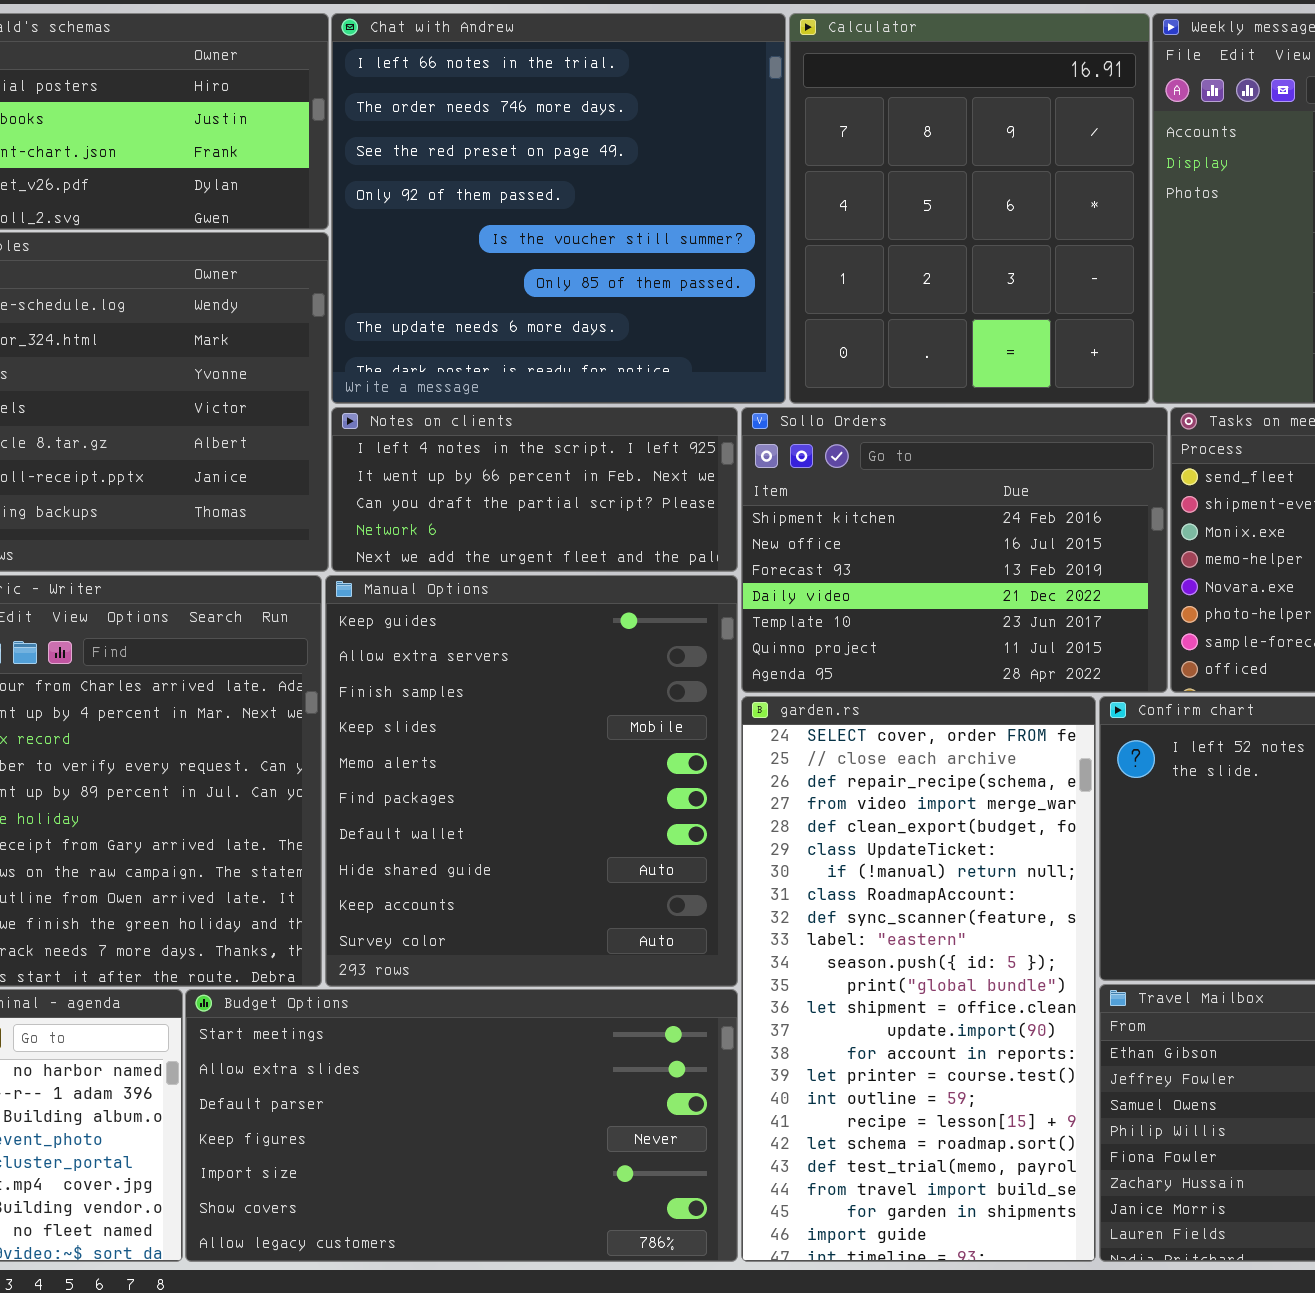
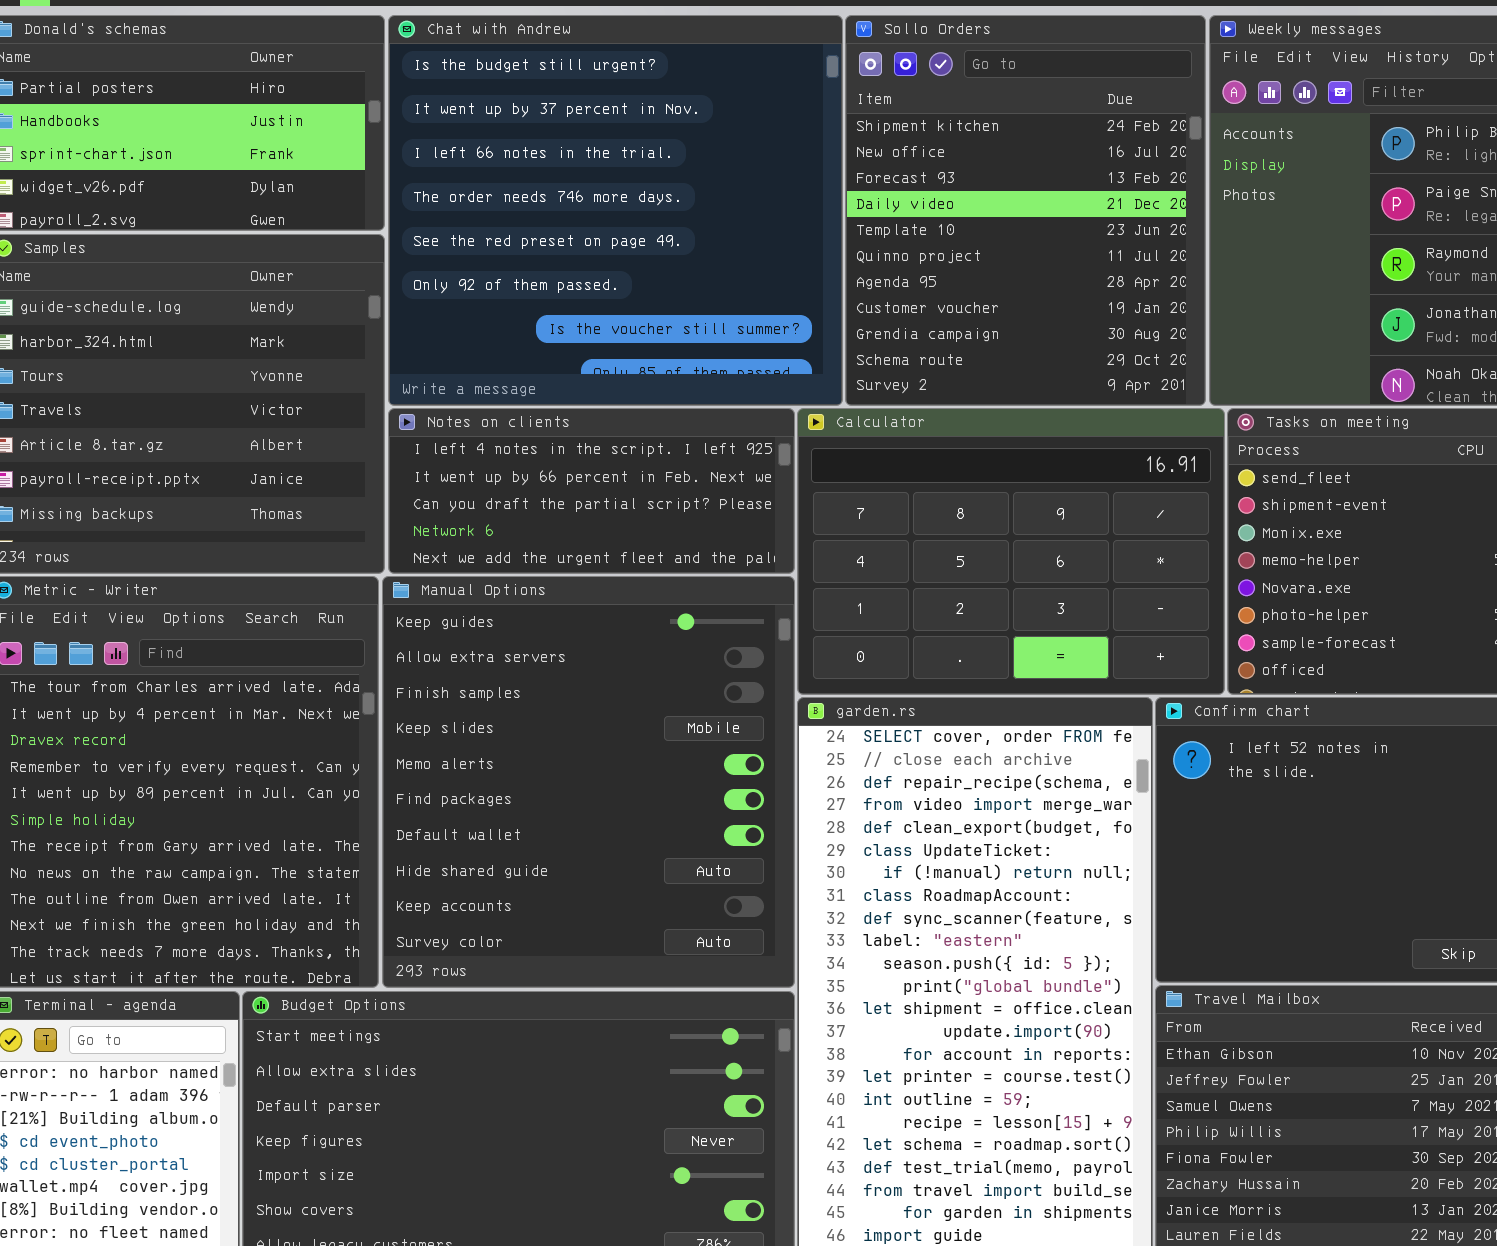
Chat with Andrew: [331,13,786,404] -> [388,15,843,406], scrolled up 2 rows
Calculator: [789,13,1150,404] -> [797,408,1225,695], moved, resized
Sollo Orders: [741,407,1168,693] -> [845,15,1206,406], moved, resized

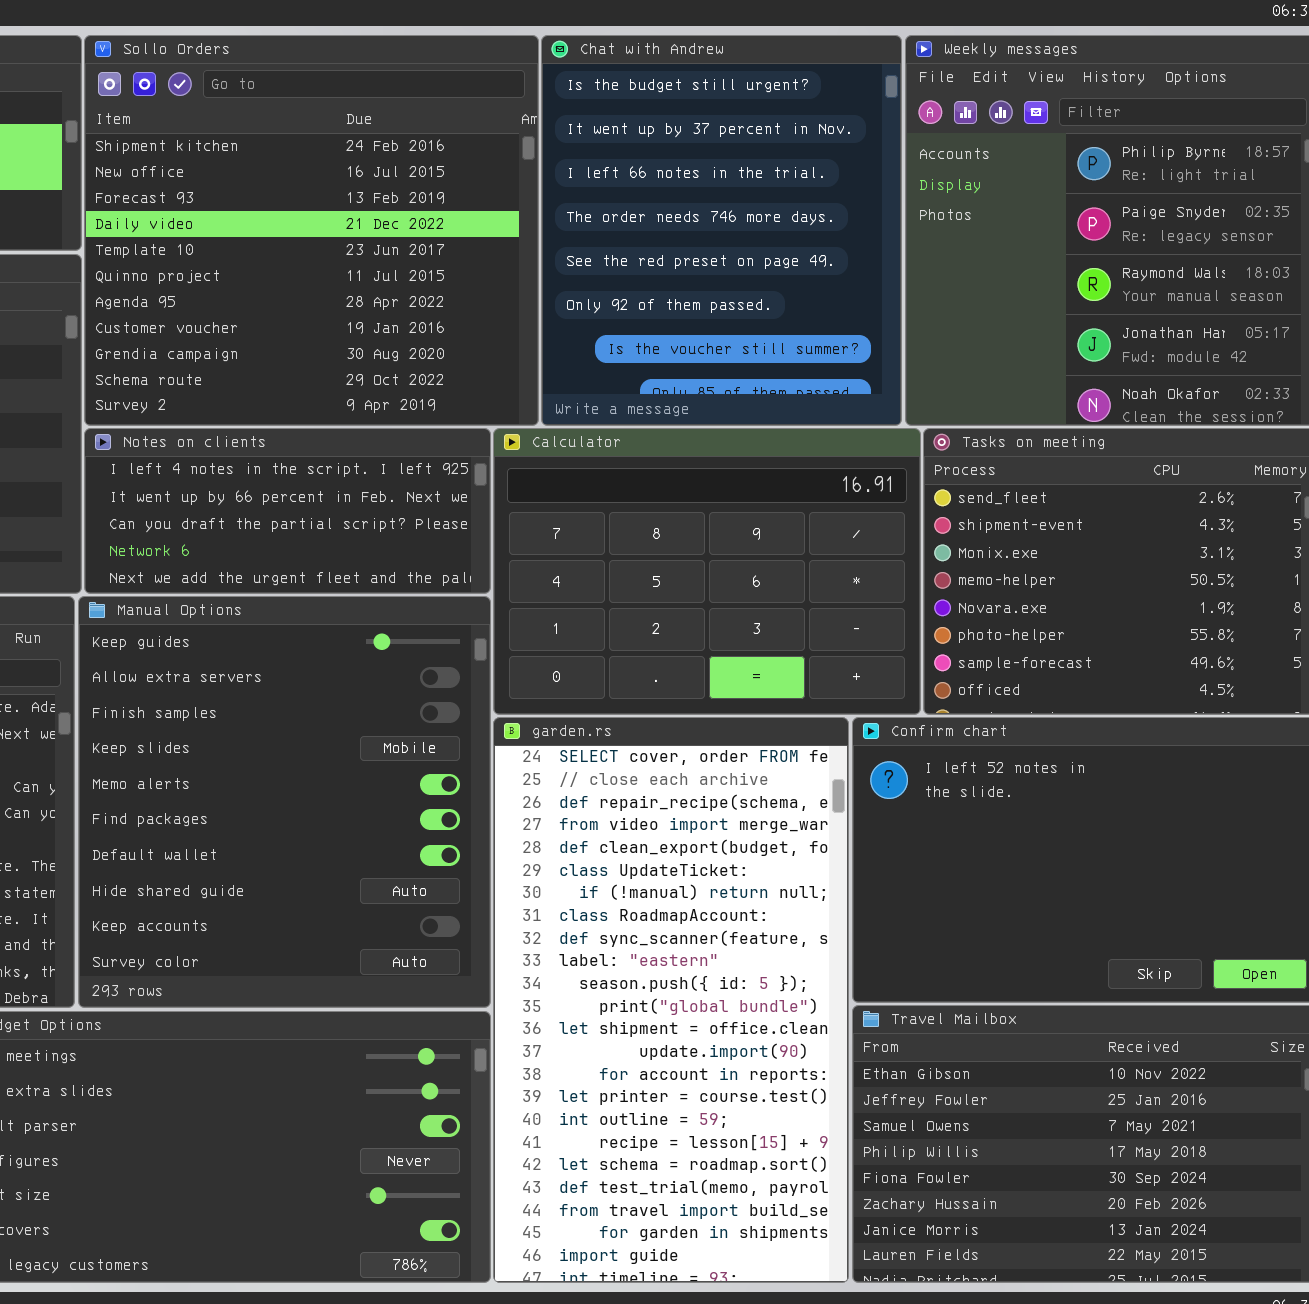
Chat with Andrew: [388,15,843,406] -> [541,35,902,426], moved, resized
Sollo Orders: [845,15,1206,406] -> [84,35,539,426], moved, resized

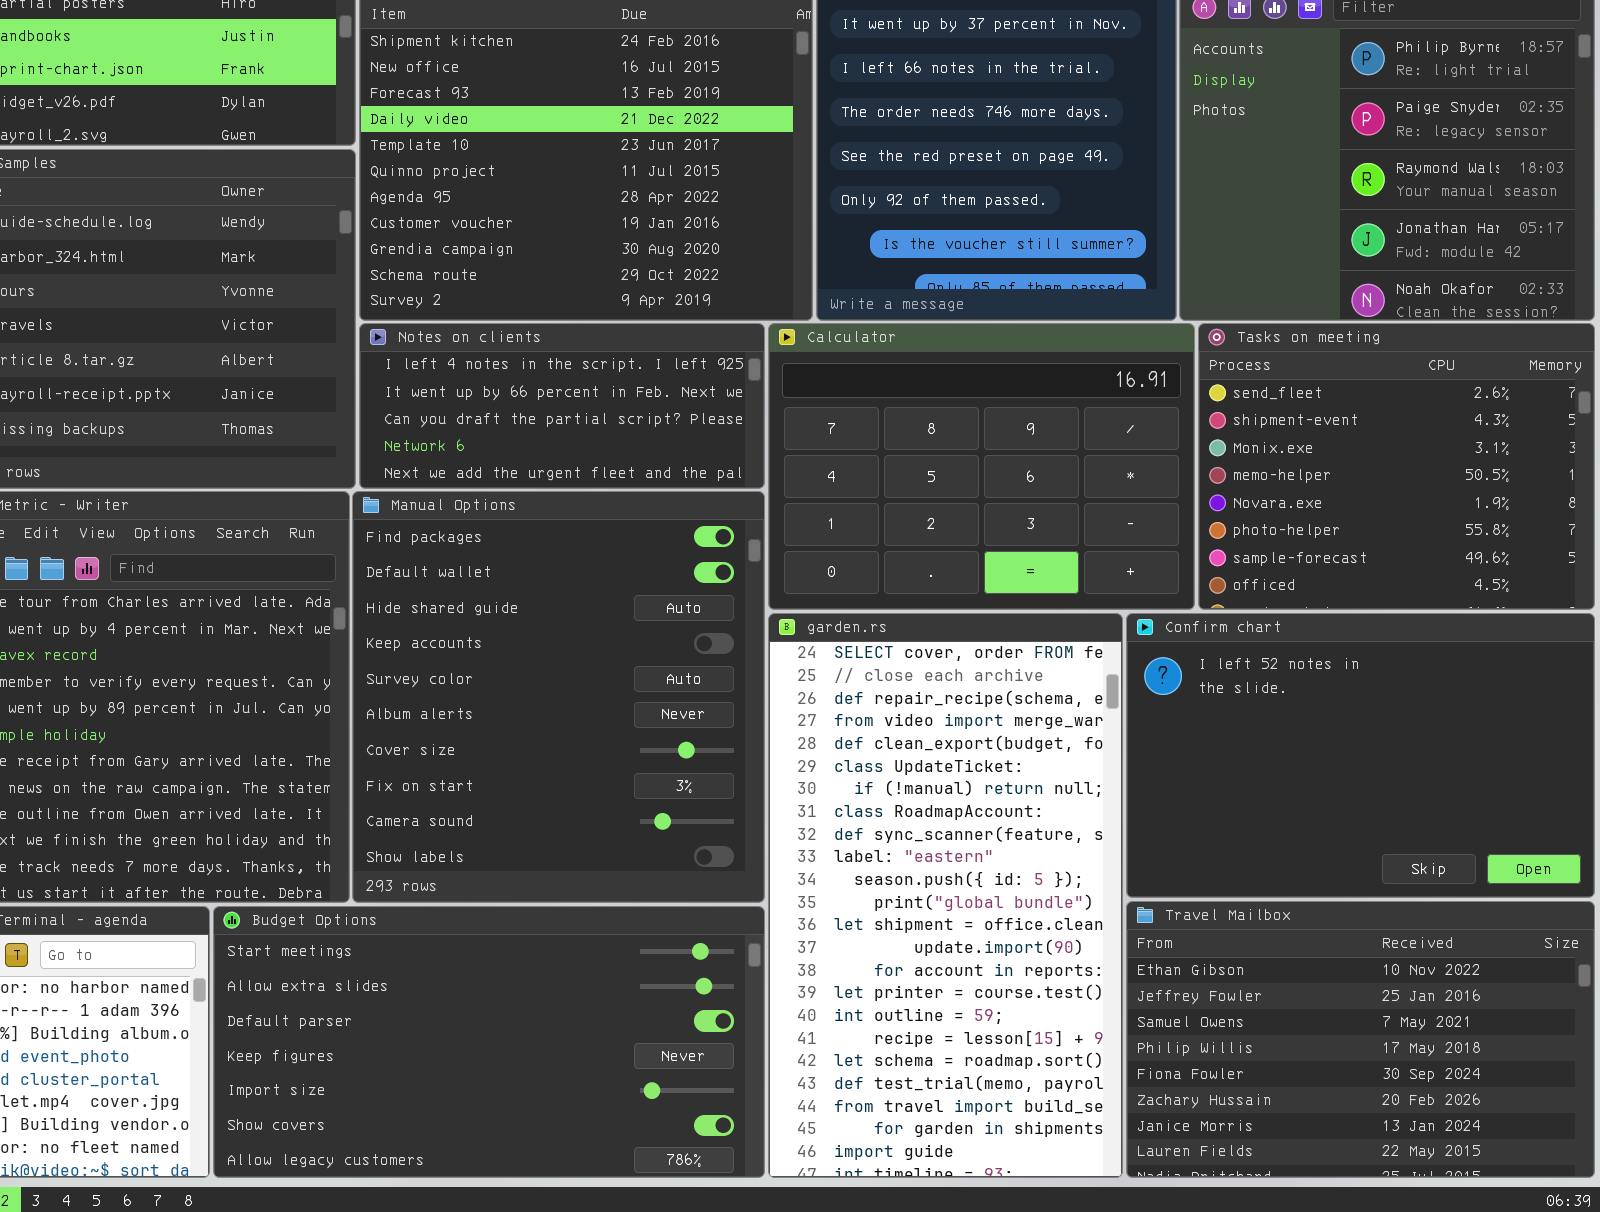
Manual Options: [78,596,491,1008] -> [352,491,765,903], scrolled down 5 rows

